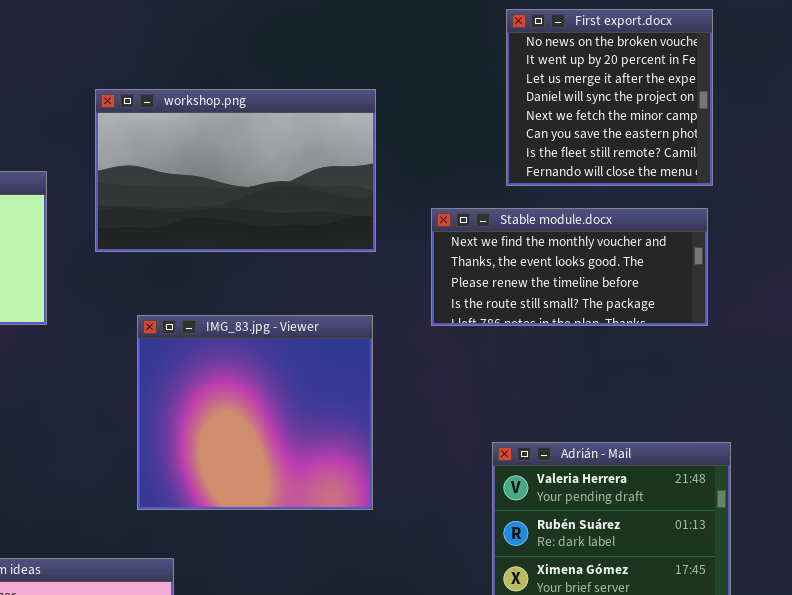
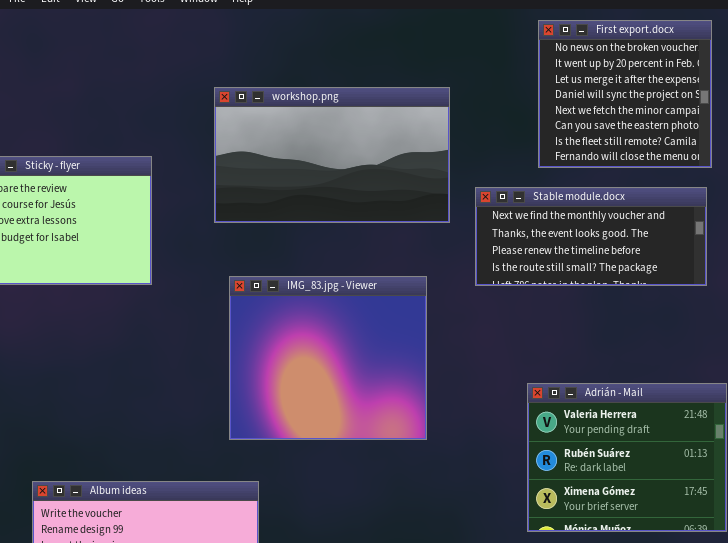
workshop.png: [95,89,376,252] -> [214,87,450,223], moved

